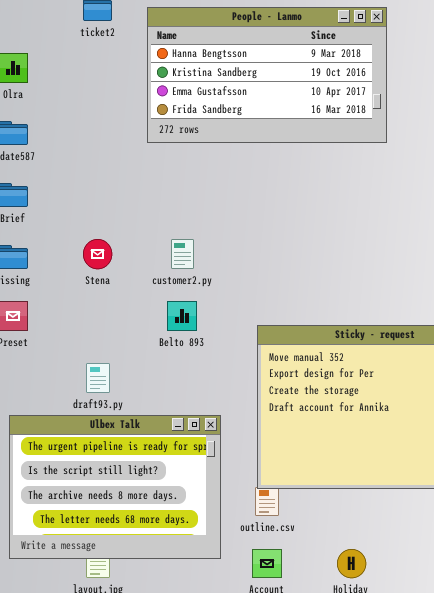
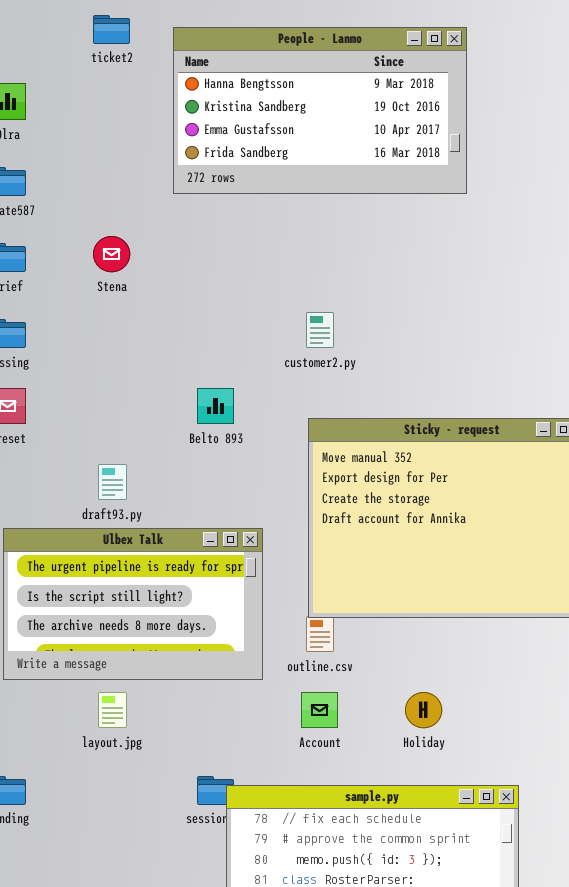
Stena: [83,239,112,269] -> [93,236,130,272], moved
customer2.py: [171,239,194,269] -> [306,312,334,348], moved
Ulbex Talk: [9,415,221,559] -> [3,528,263,680], resized

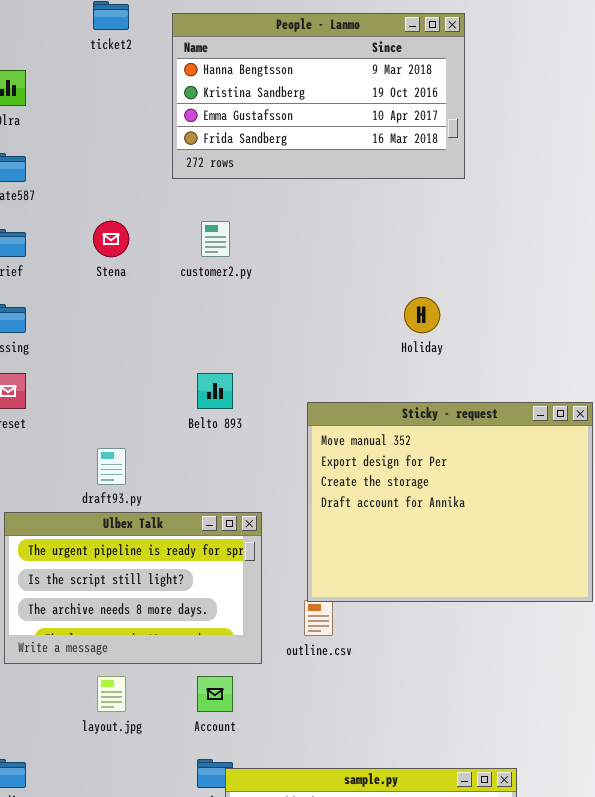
customer2.py: [306,312,334,348] -> [201,221,230,257], moved
Account: [301,692,338,728] -> [197,676,233,712], moved
Holiday: [405,692,442,728] -> [404,297,440,333], moved

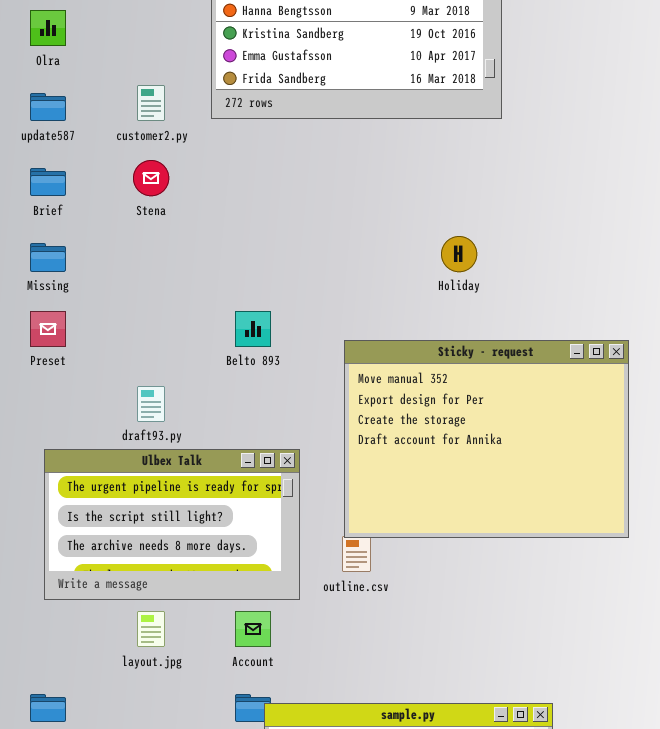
customer2.py: [201,221,230,257] -> [137,85,165,121], moved

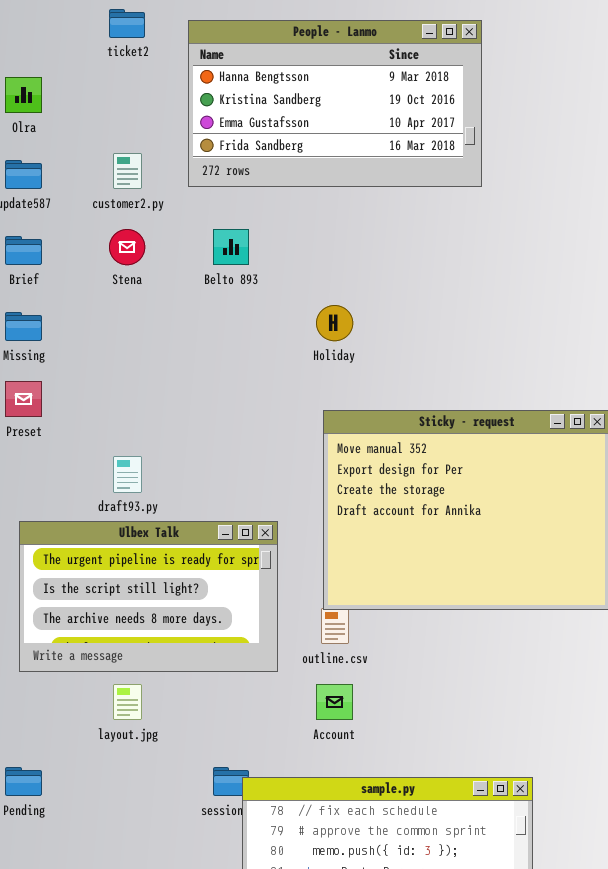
Holiday: [441,236,477,272] -> [316,305,353,341], moved
Belto 893: [235,311,271,347] -> [213,229,249,265], moved
Account: [235,611,271,647] -> [316,684,353,720], moved

